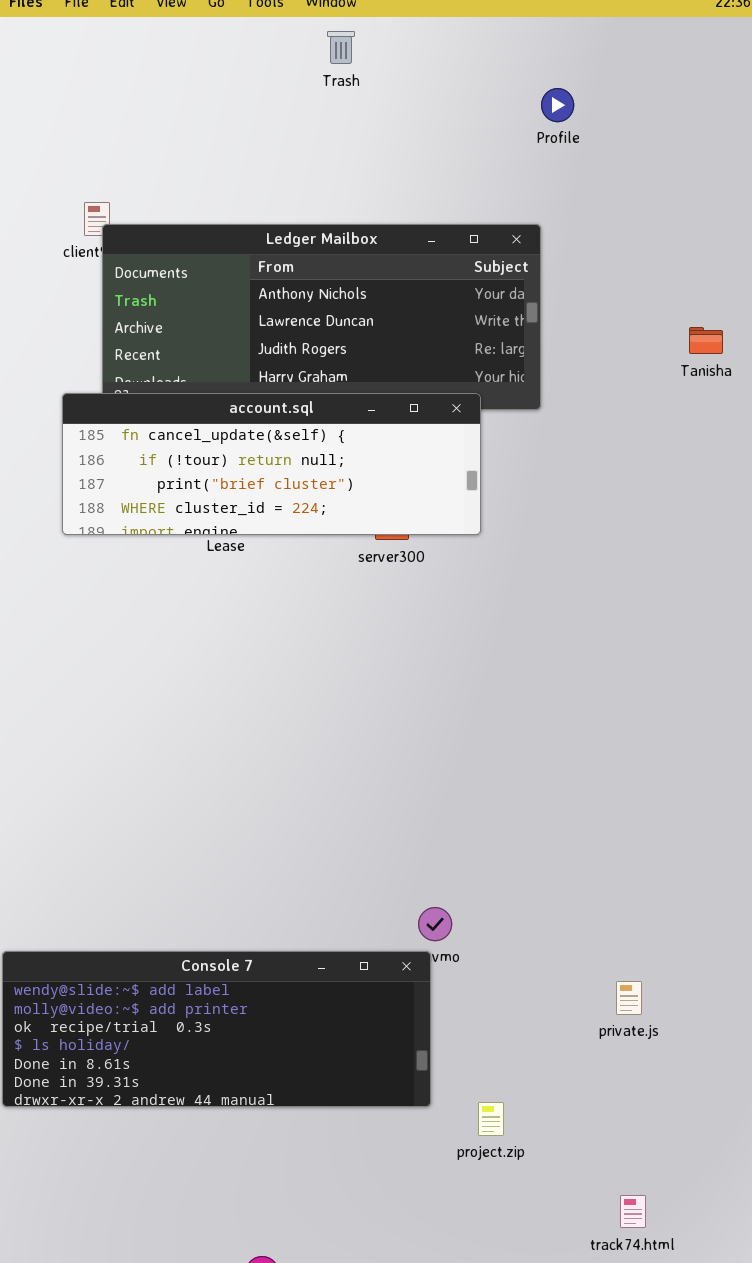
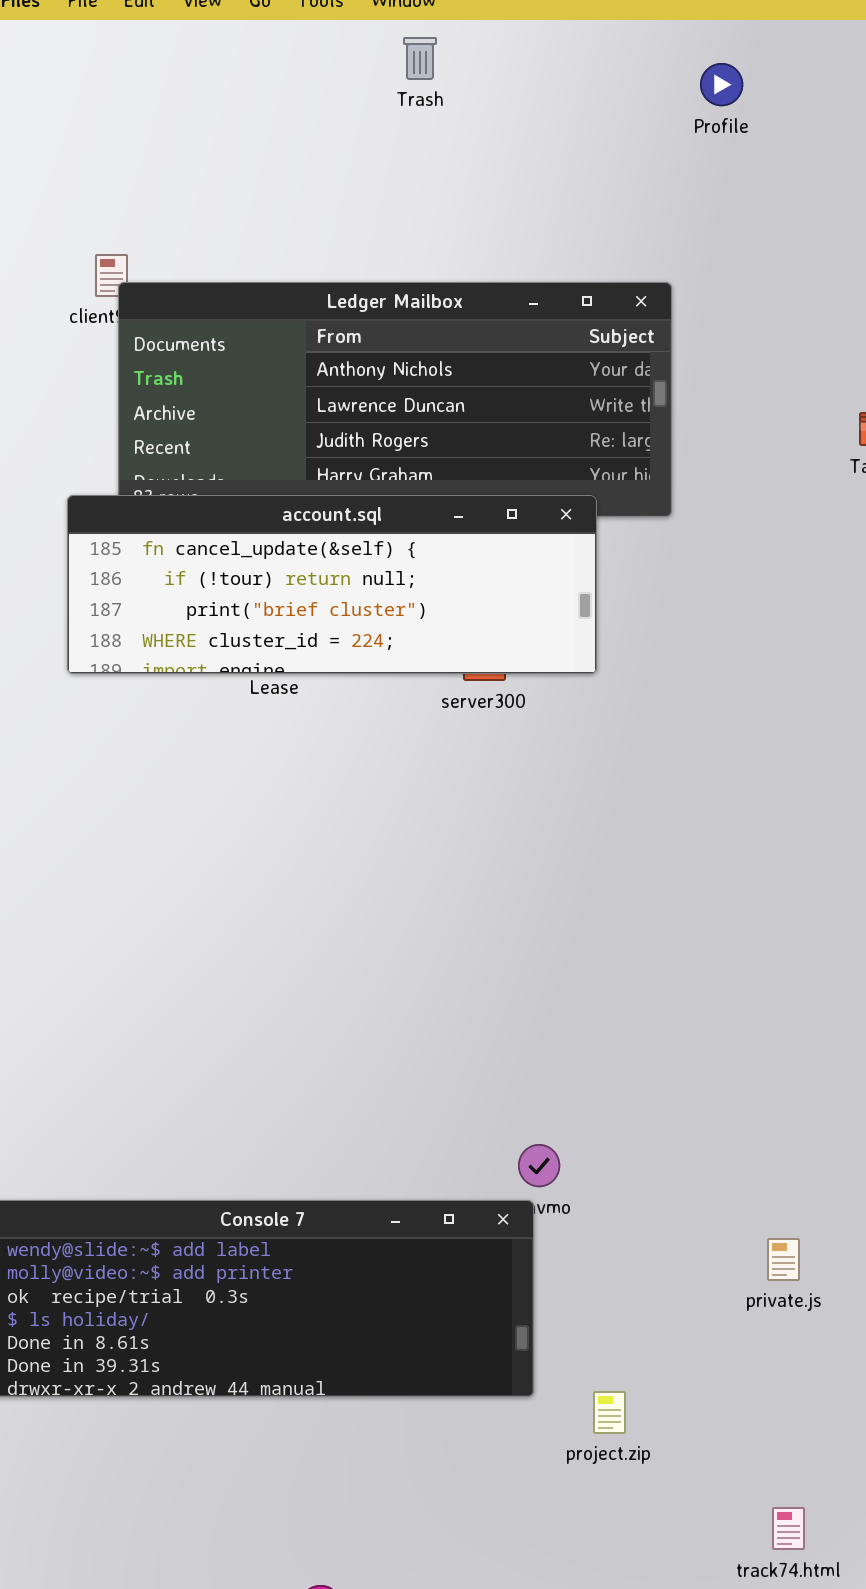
Profile: [541,88,574,122] -> [700,63,743,106], moved

